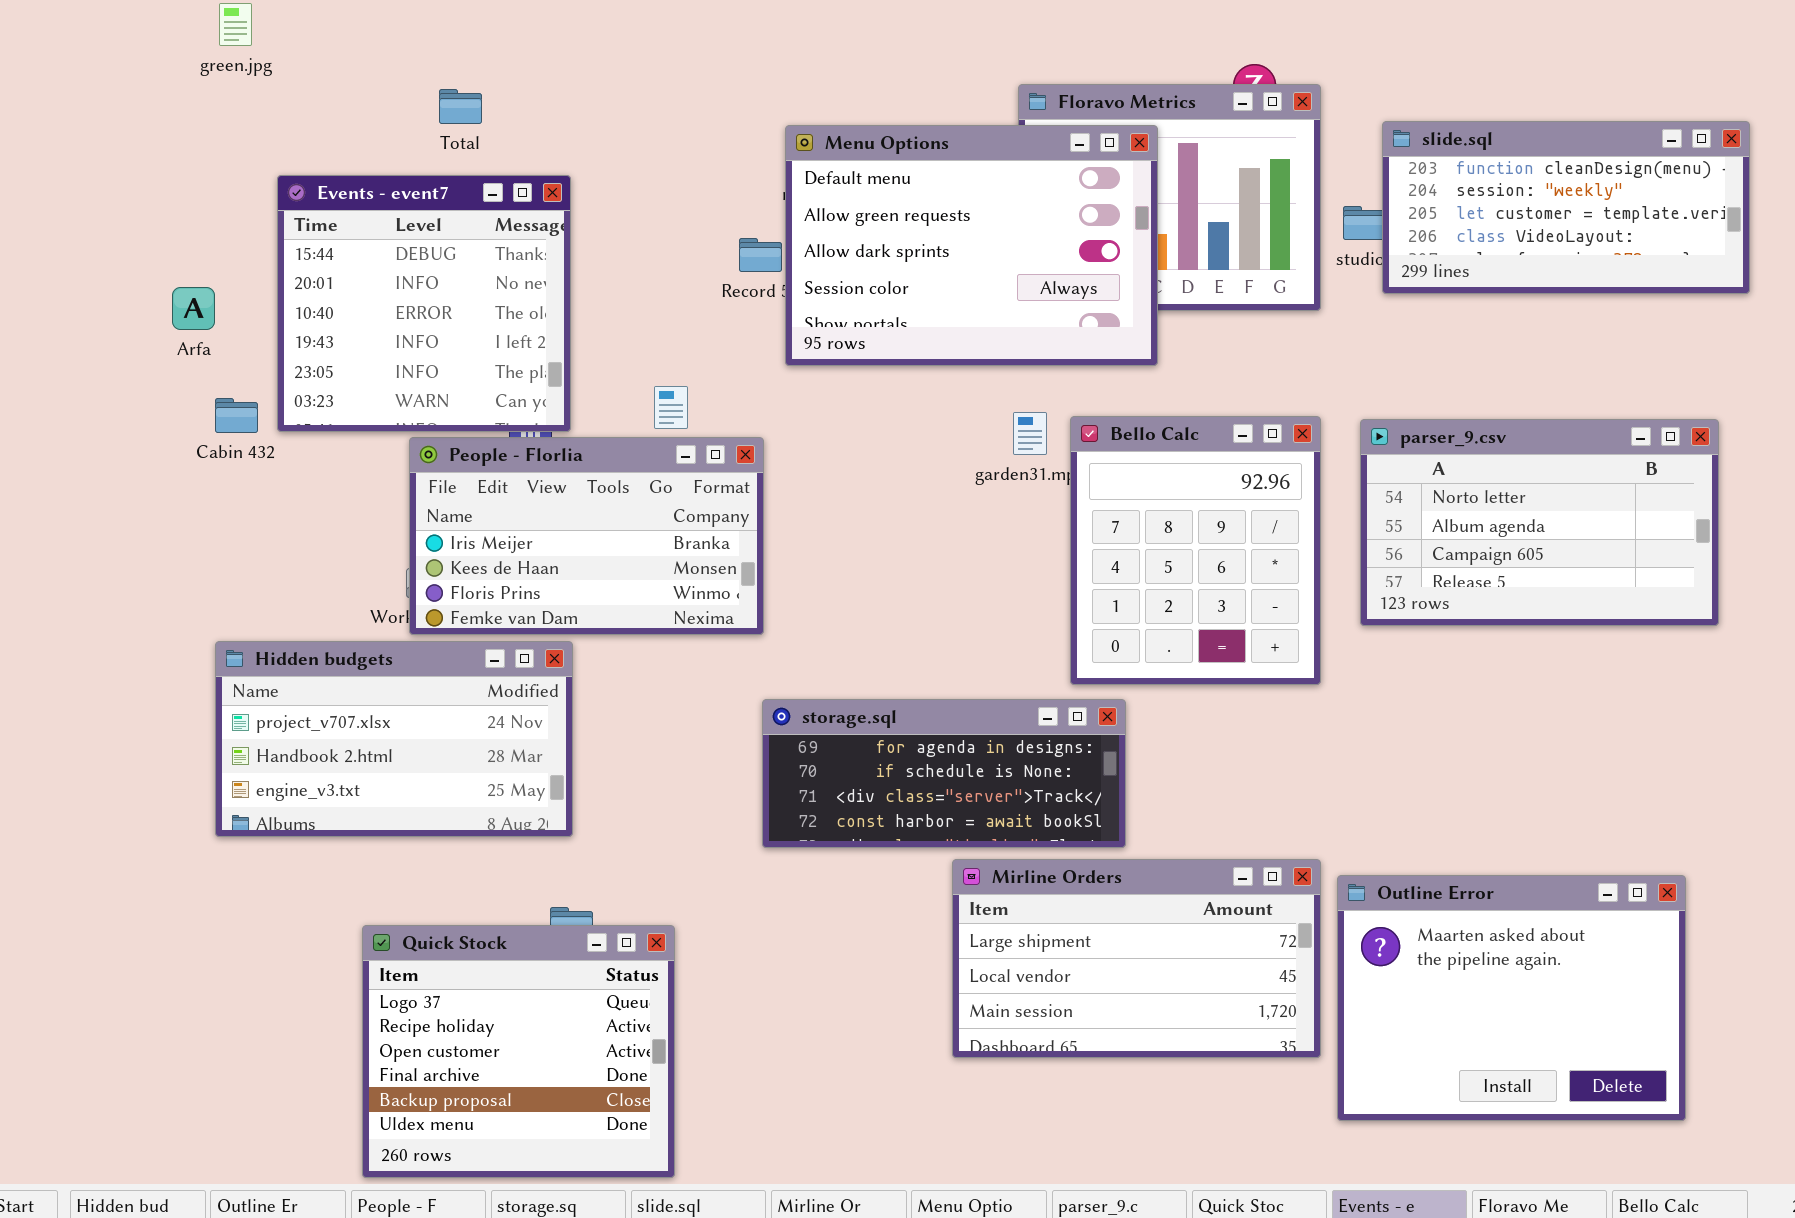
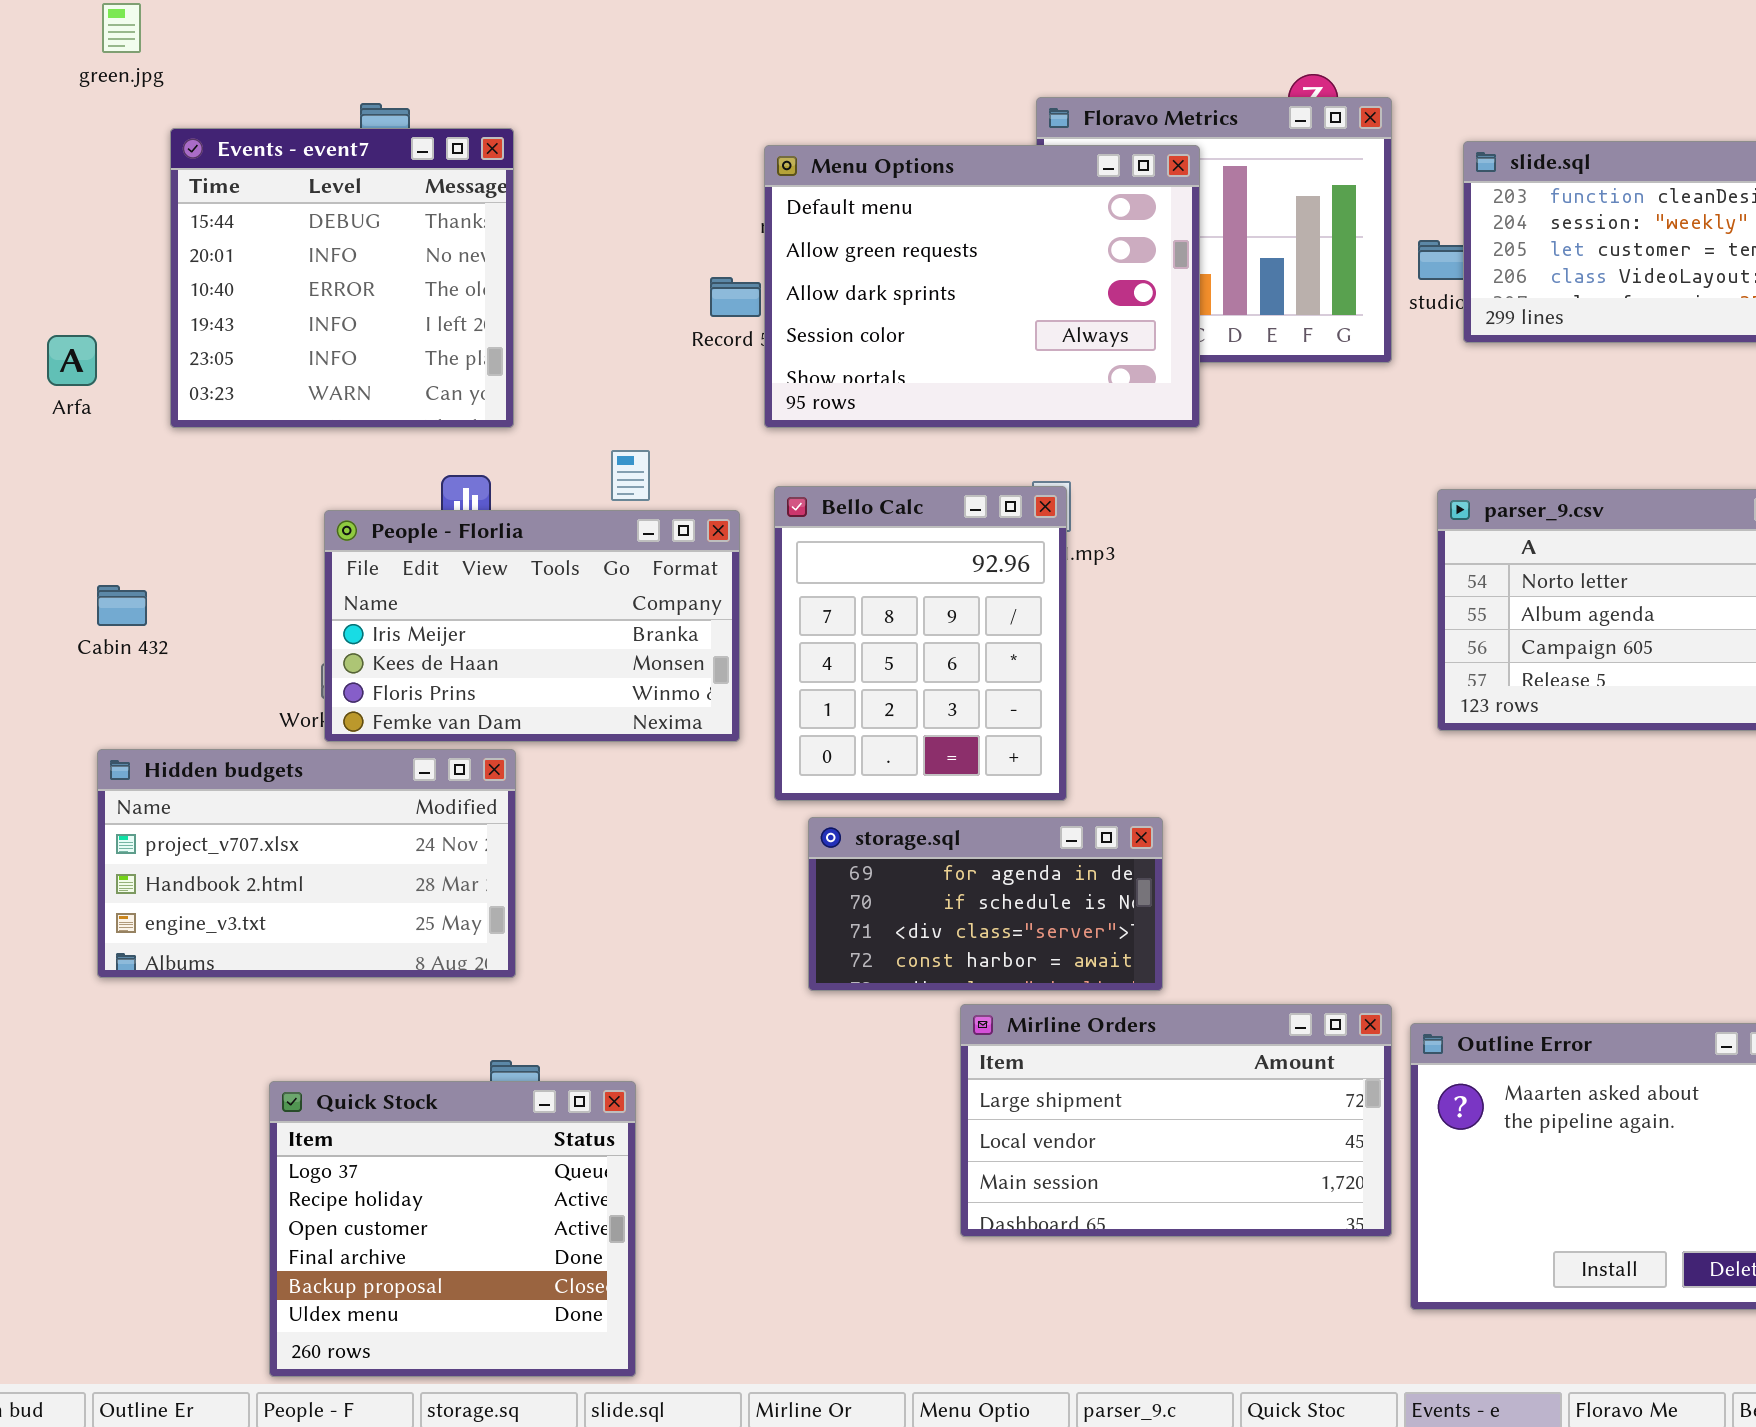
Events - event7: [277,175,571,432] -> [170,128,514,428], moved
Cabin 432: [215,398,258,433] -> [97,585,147,626], moved
Bello Calc: [1070,416,1321,685] -> [774,486,1067,801], moved
storage.sql: [762,699,1126,848] -> [808,817,1163,991], resized

